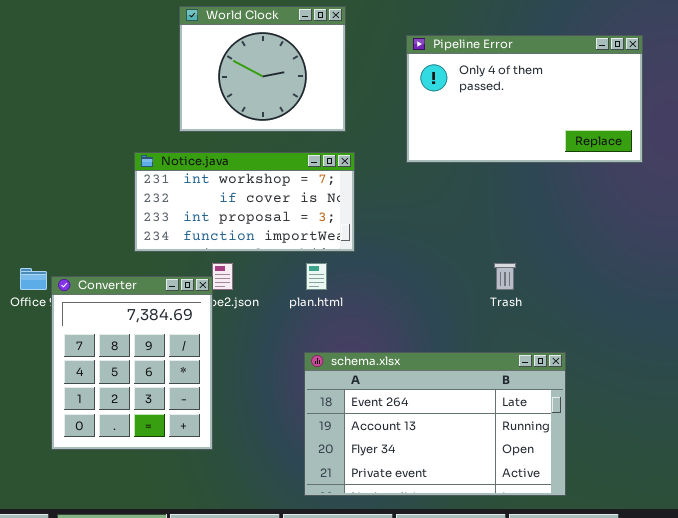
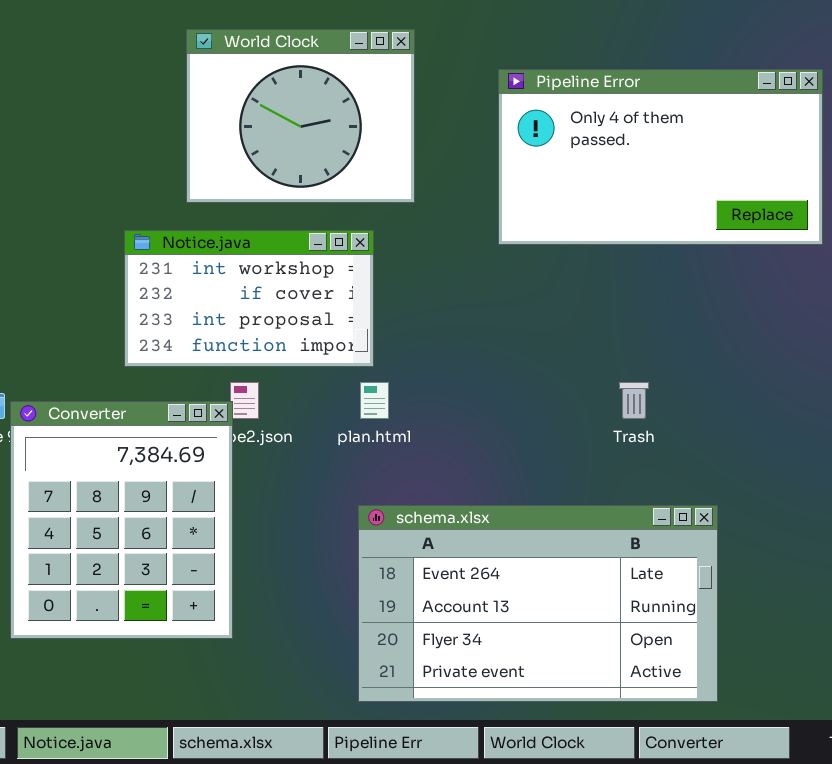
Notice.java: [134,152,355,252] -> [124,230,374,367], resized

